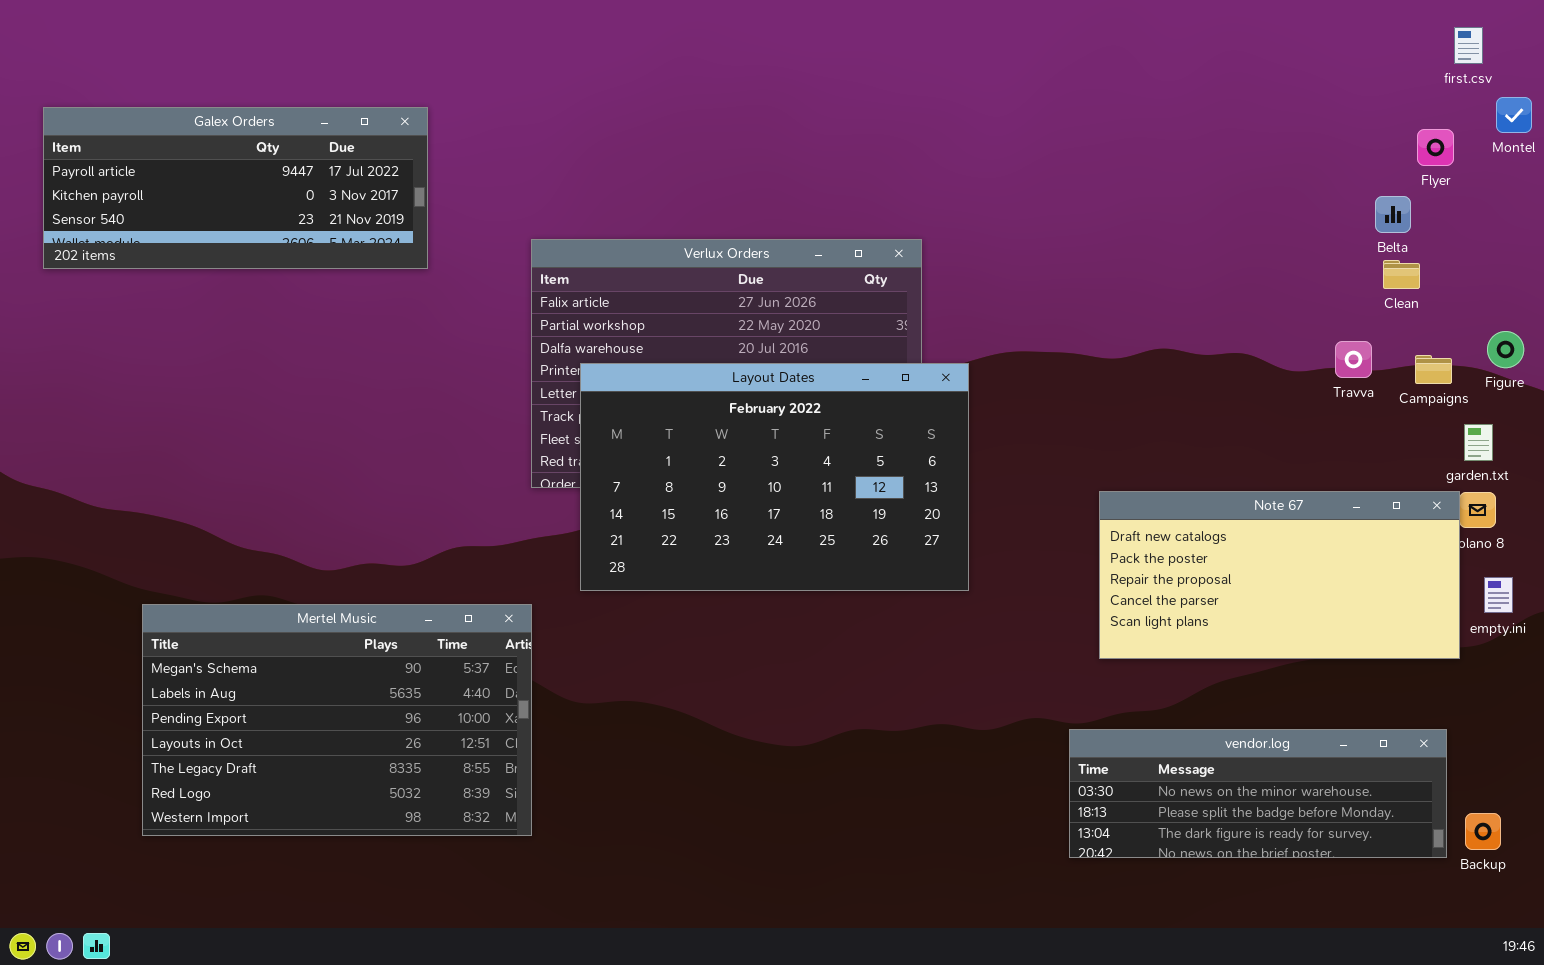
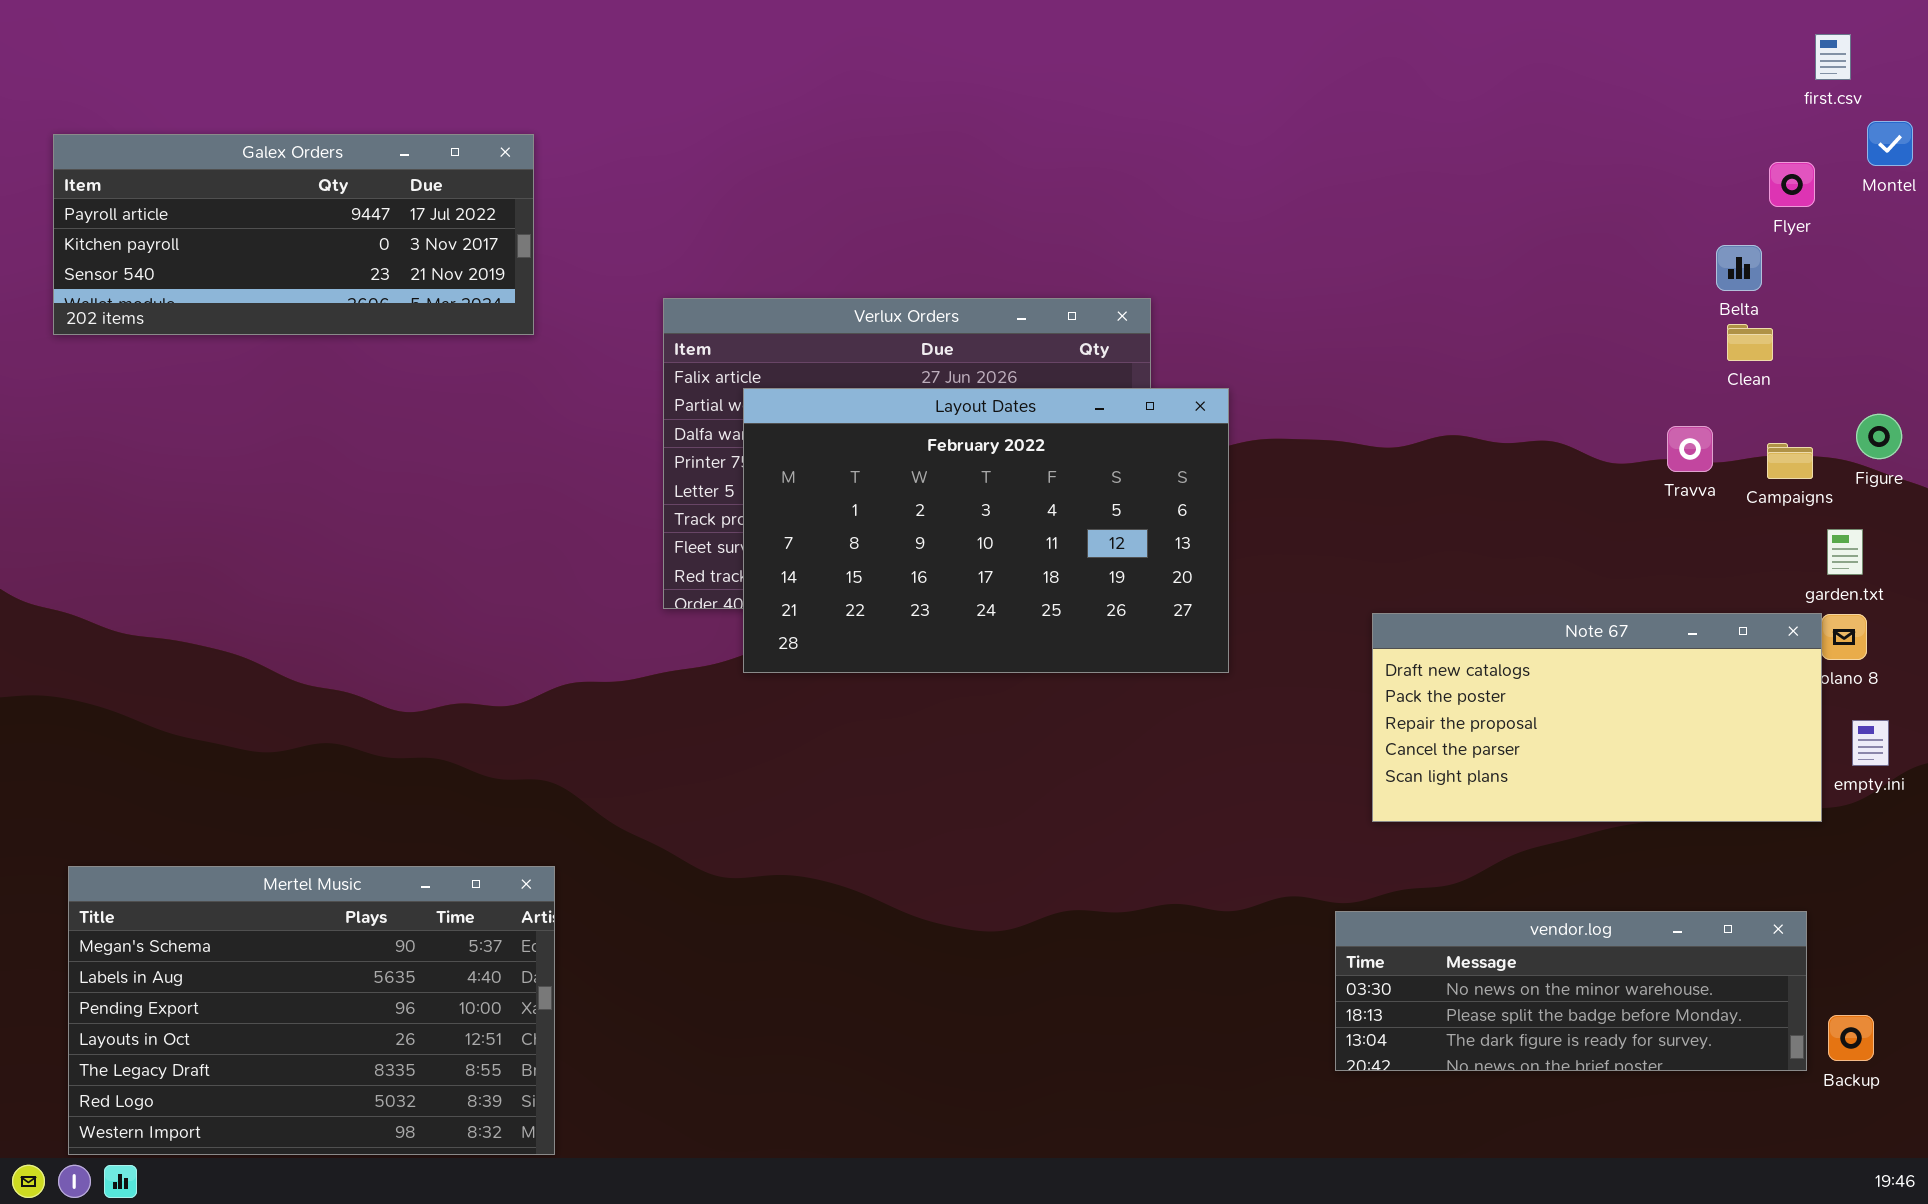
Layout Dates: [580,363,969,591] -> [743,388,1229,673], moved
Mertel Music: [142,604,532,836] -> [68,866,555,1155], moved

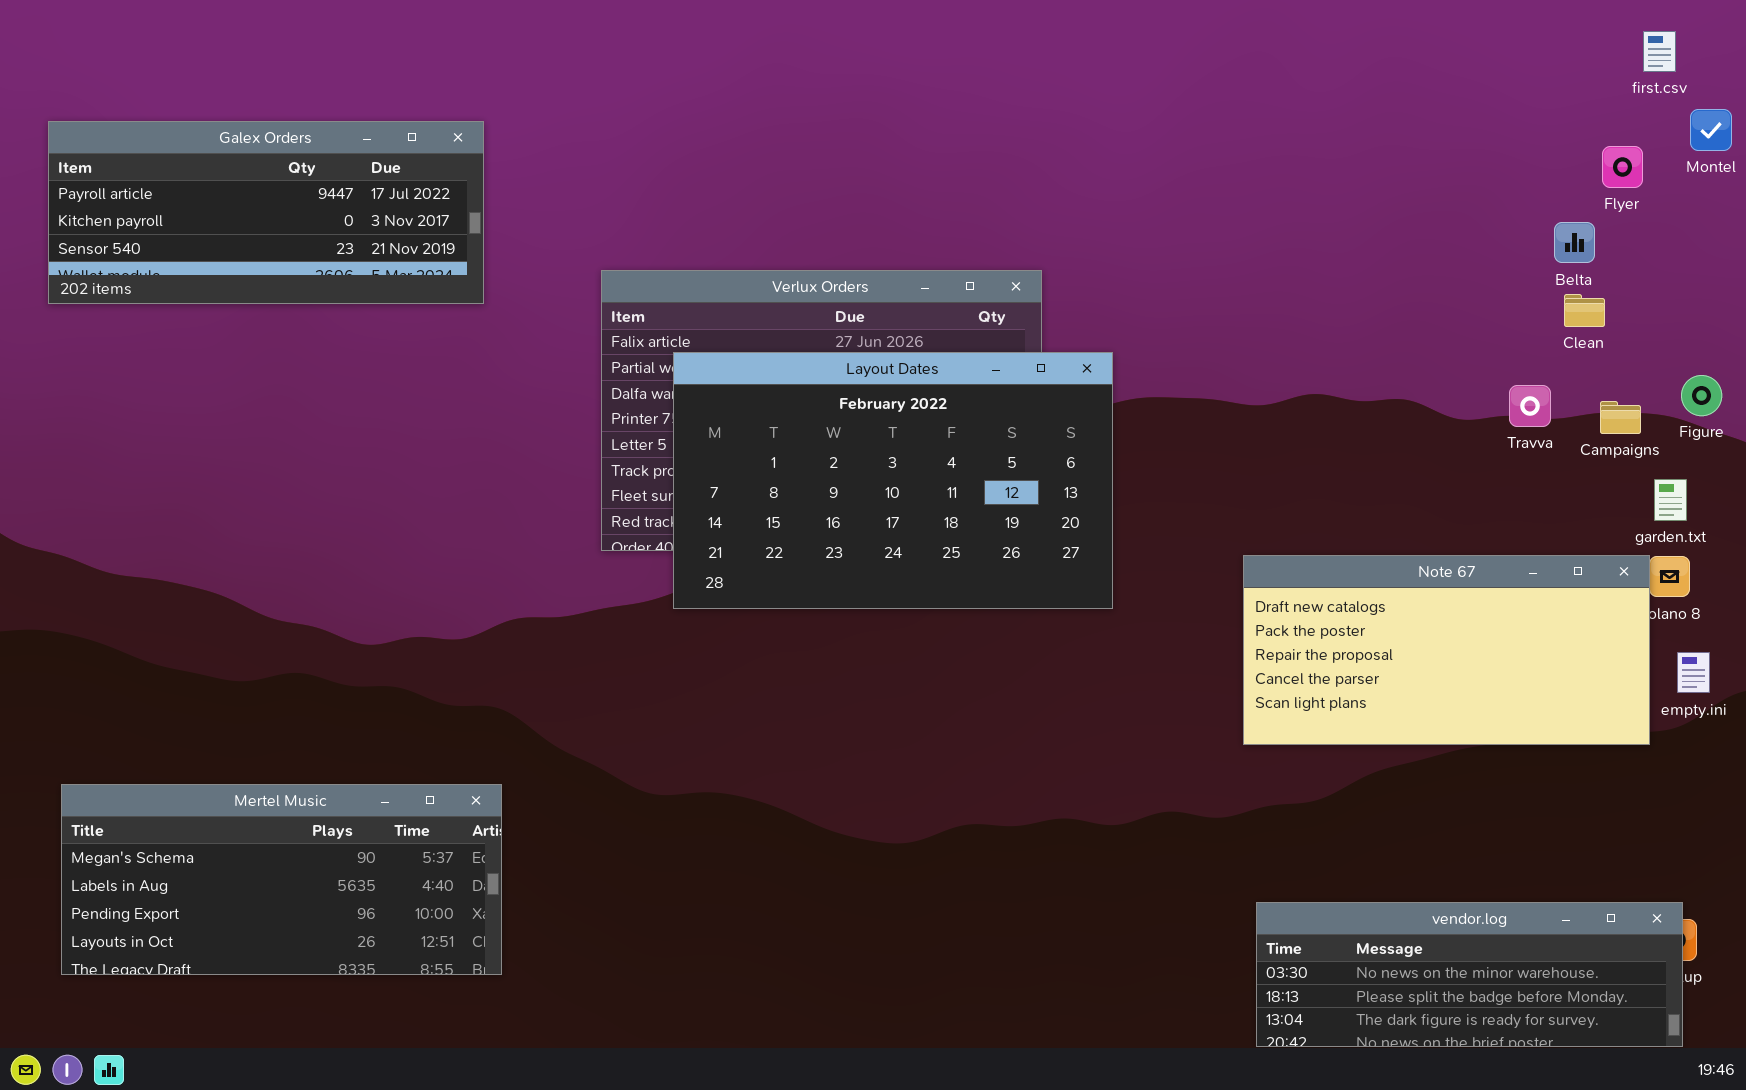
Mertel Music: [68,866,555,1155] -> [61,784,502,975], resized
vendor.log: [1335,911,1807,1071] -> [1256,902,1683,1047], moved

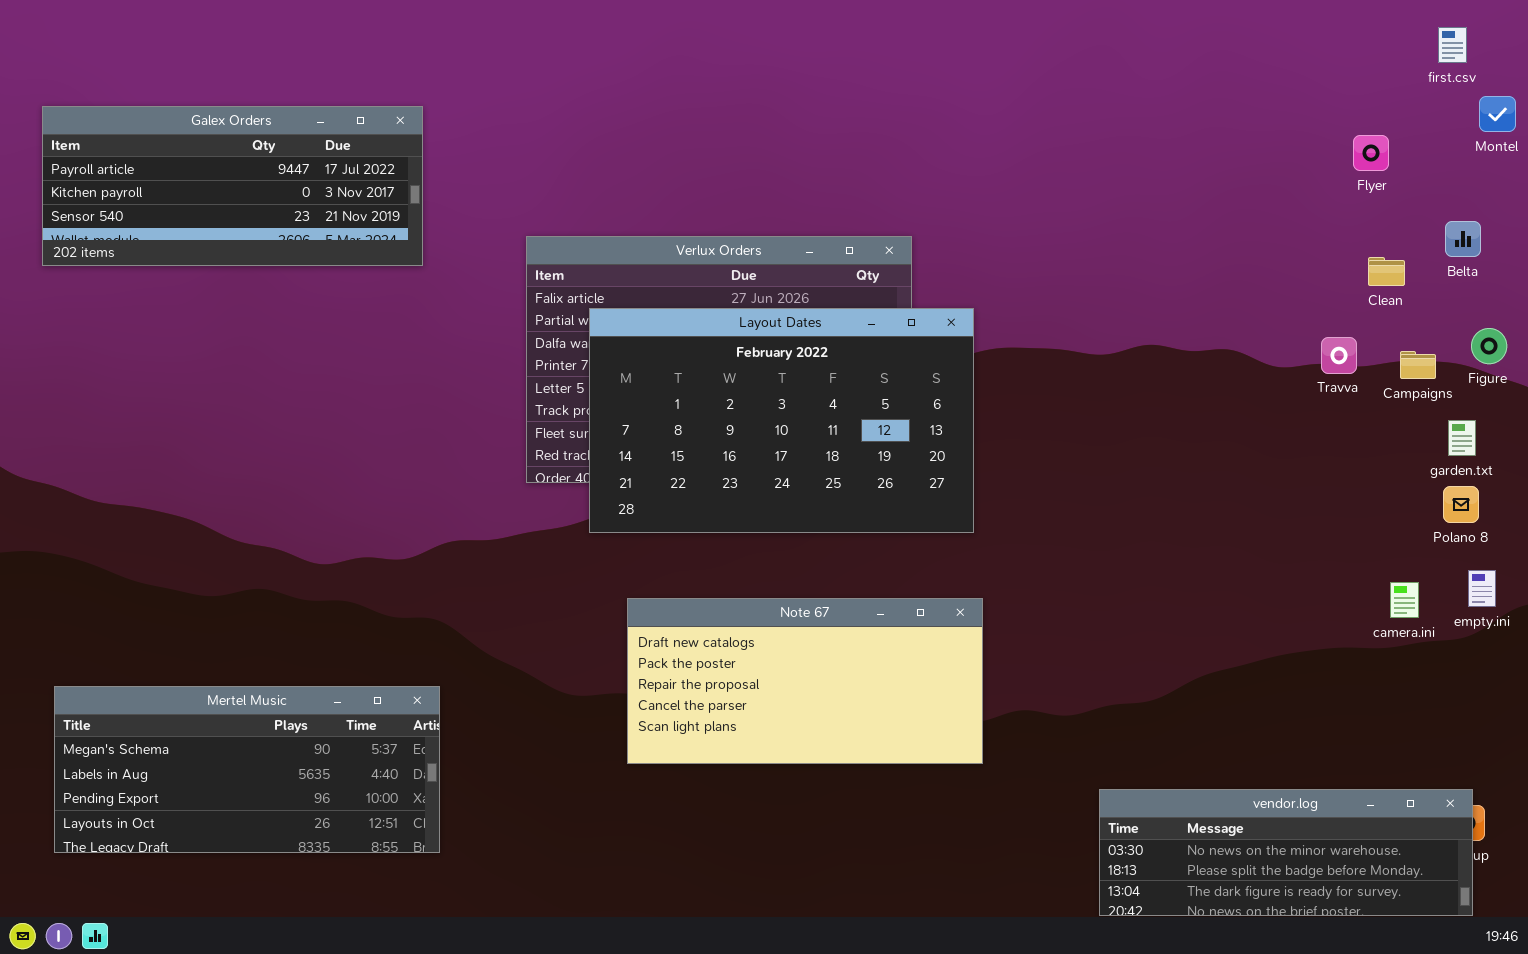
Flyer: [1602,146,1643,188] -> [1353,135,1389,171], moved
Belta: [1554,222,1595,263] -> [1445,221,1481,257], moved
Note 67: [1243,555,1650,745] -> [627,598,983,764], moved

